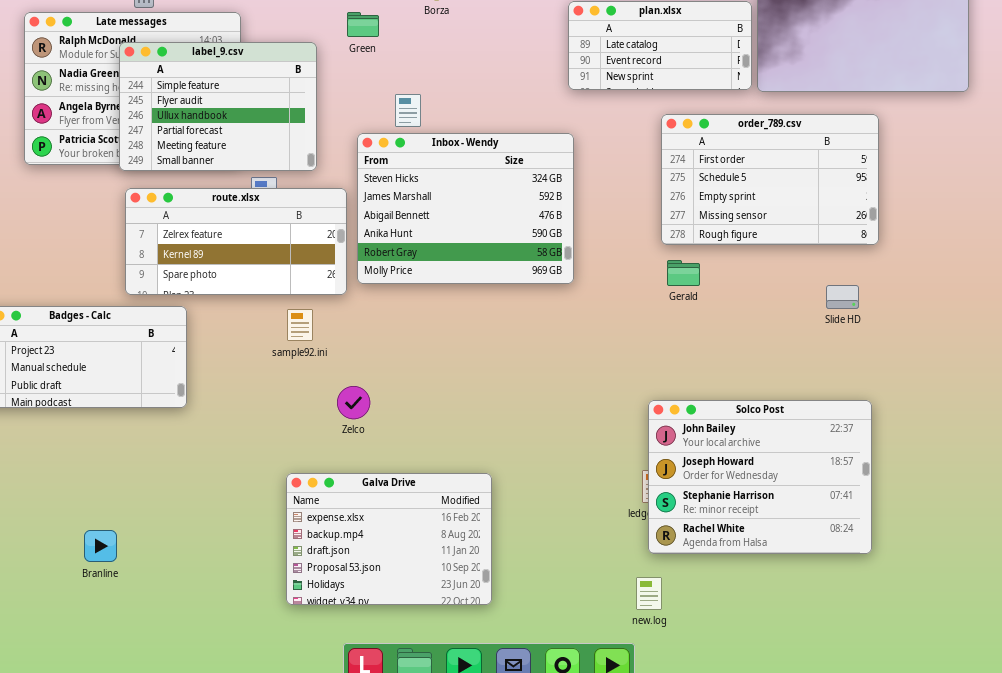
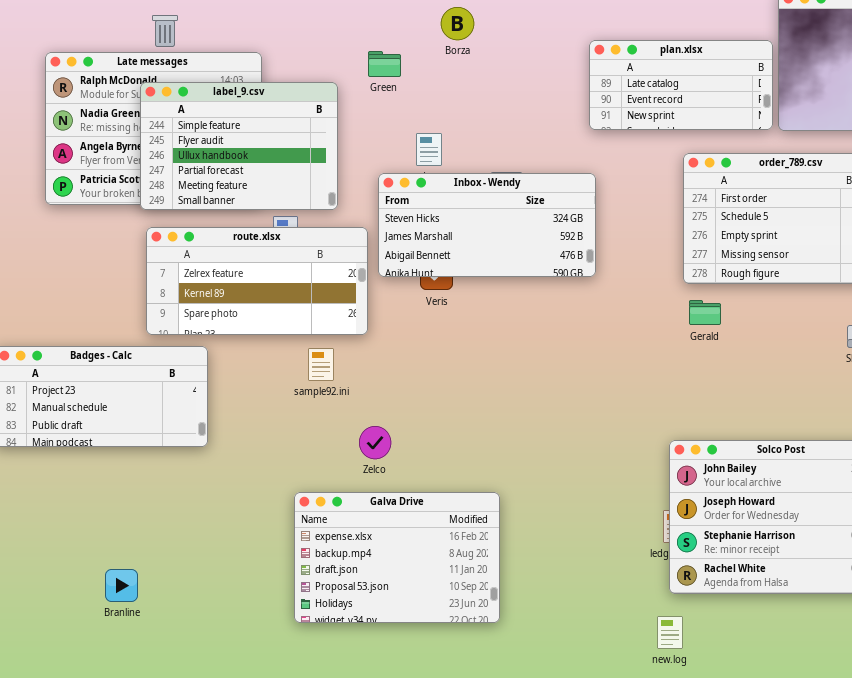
Inbox - Wendy: [357,133,574,284] -> [378,173,596,277], resized
Galva Drive: [286,473,492,605] -> [294,492,500,623], moved

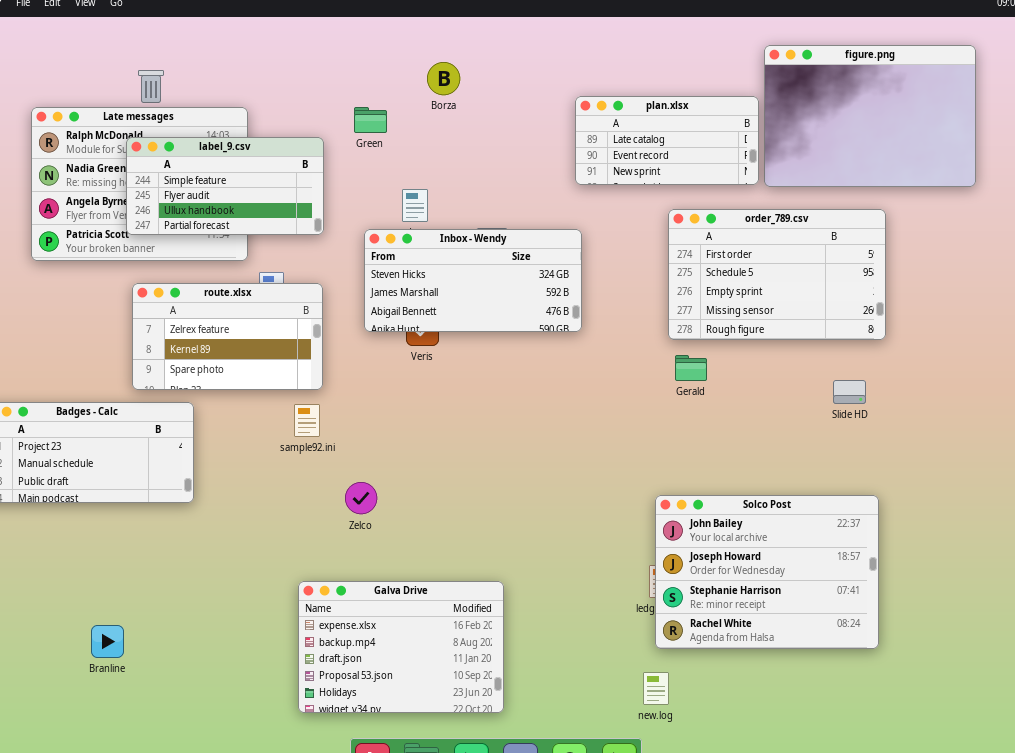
label_9.csv: [140,82,338,210] -> [126,137,324,235], resized
route.xlsx: [146,227,368,335] -> [132,283,323,390], resized
Galva Drive: [294,492,500,623] -> [298,581,504,713], moved

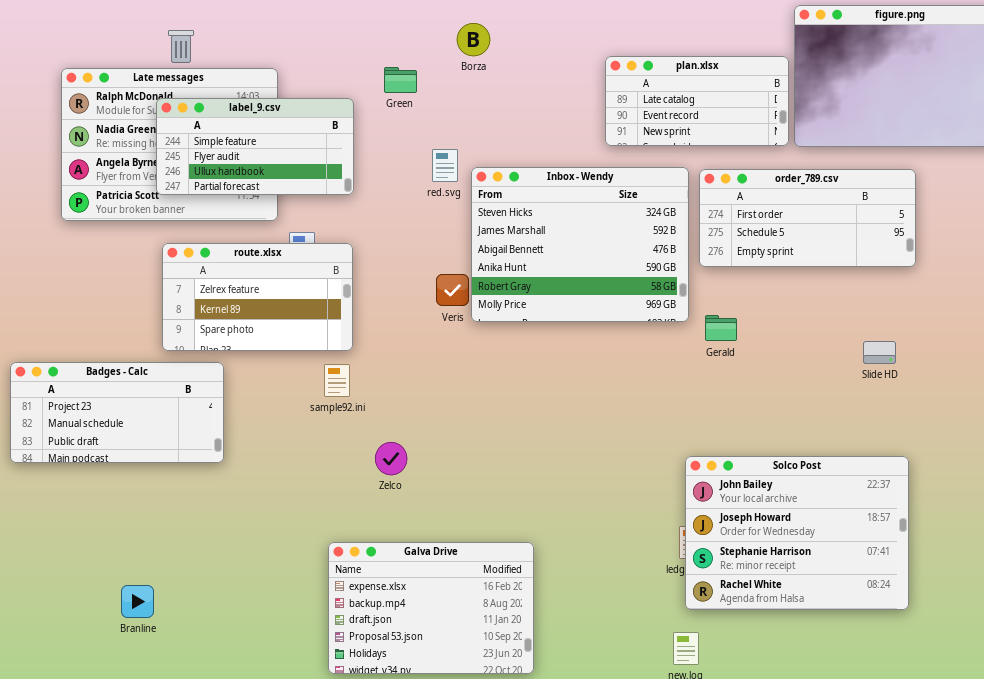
order_789.csv: [668,209,886,340] -> [699,169,916,267], resized
Inbox - Wendy: [364,229,582,332] -> [471,167,689,322], moved, resized

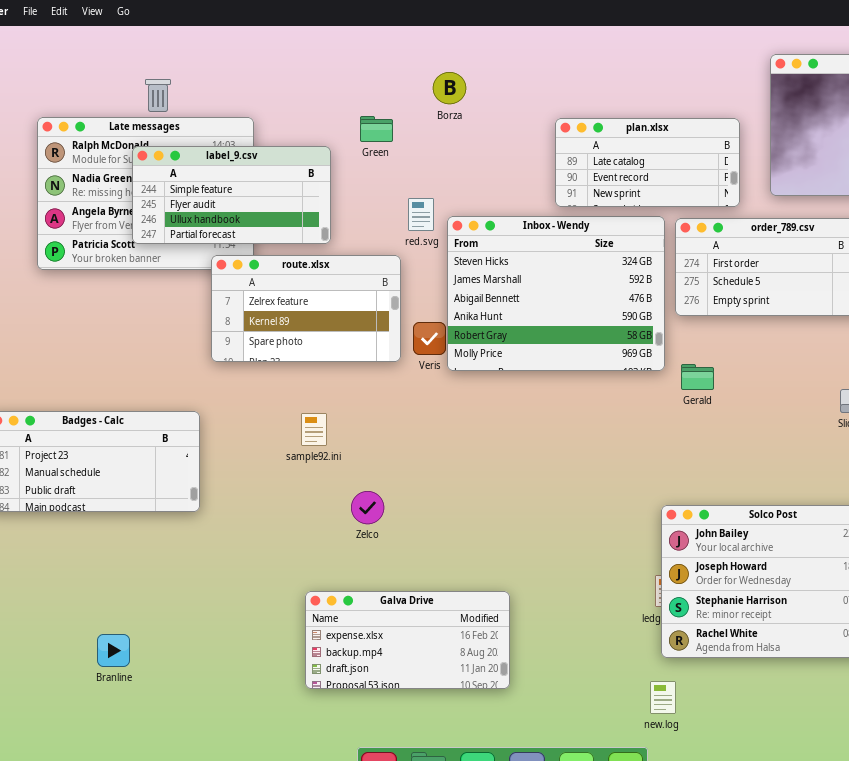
plan.xlsx: [605,56,789,146] -> [555,118,740,207], moved
route.xlsx: [162,243,353,351] -> [211,255,401,362], moved
Galva Drive: [328,542,534,674] -> [305,591,510,689], resized

